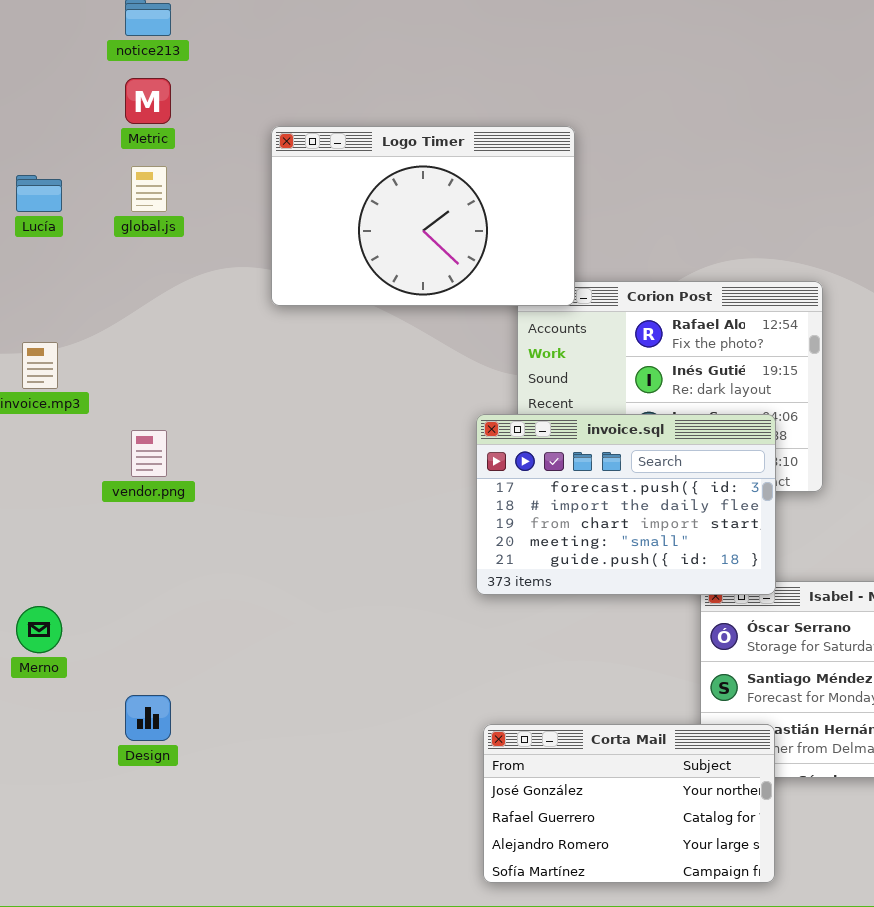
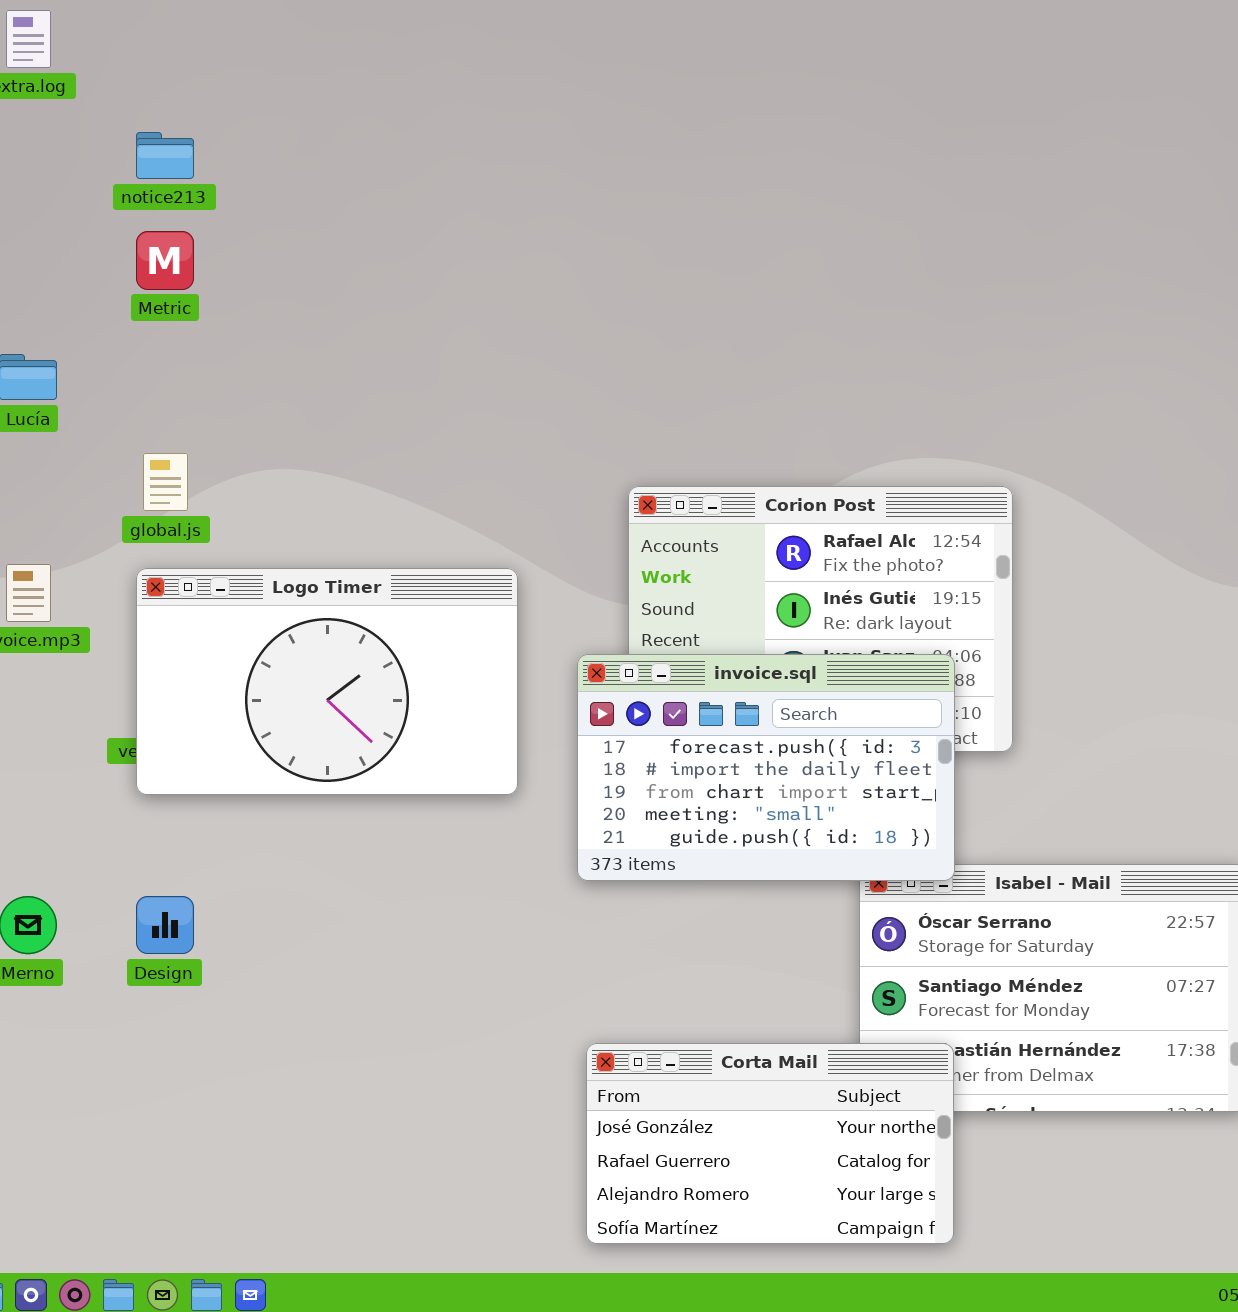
Logo Timer: [271,126,575,306] -> [136,568,518,795], moved
global.js: [131,166,167,212] -> [143,453,188,511], moved
Design: [125,695,171,741] -> [136,896,194,954], moved

